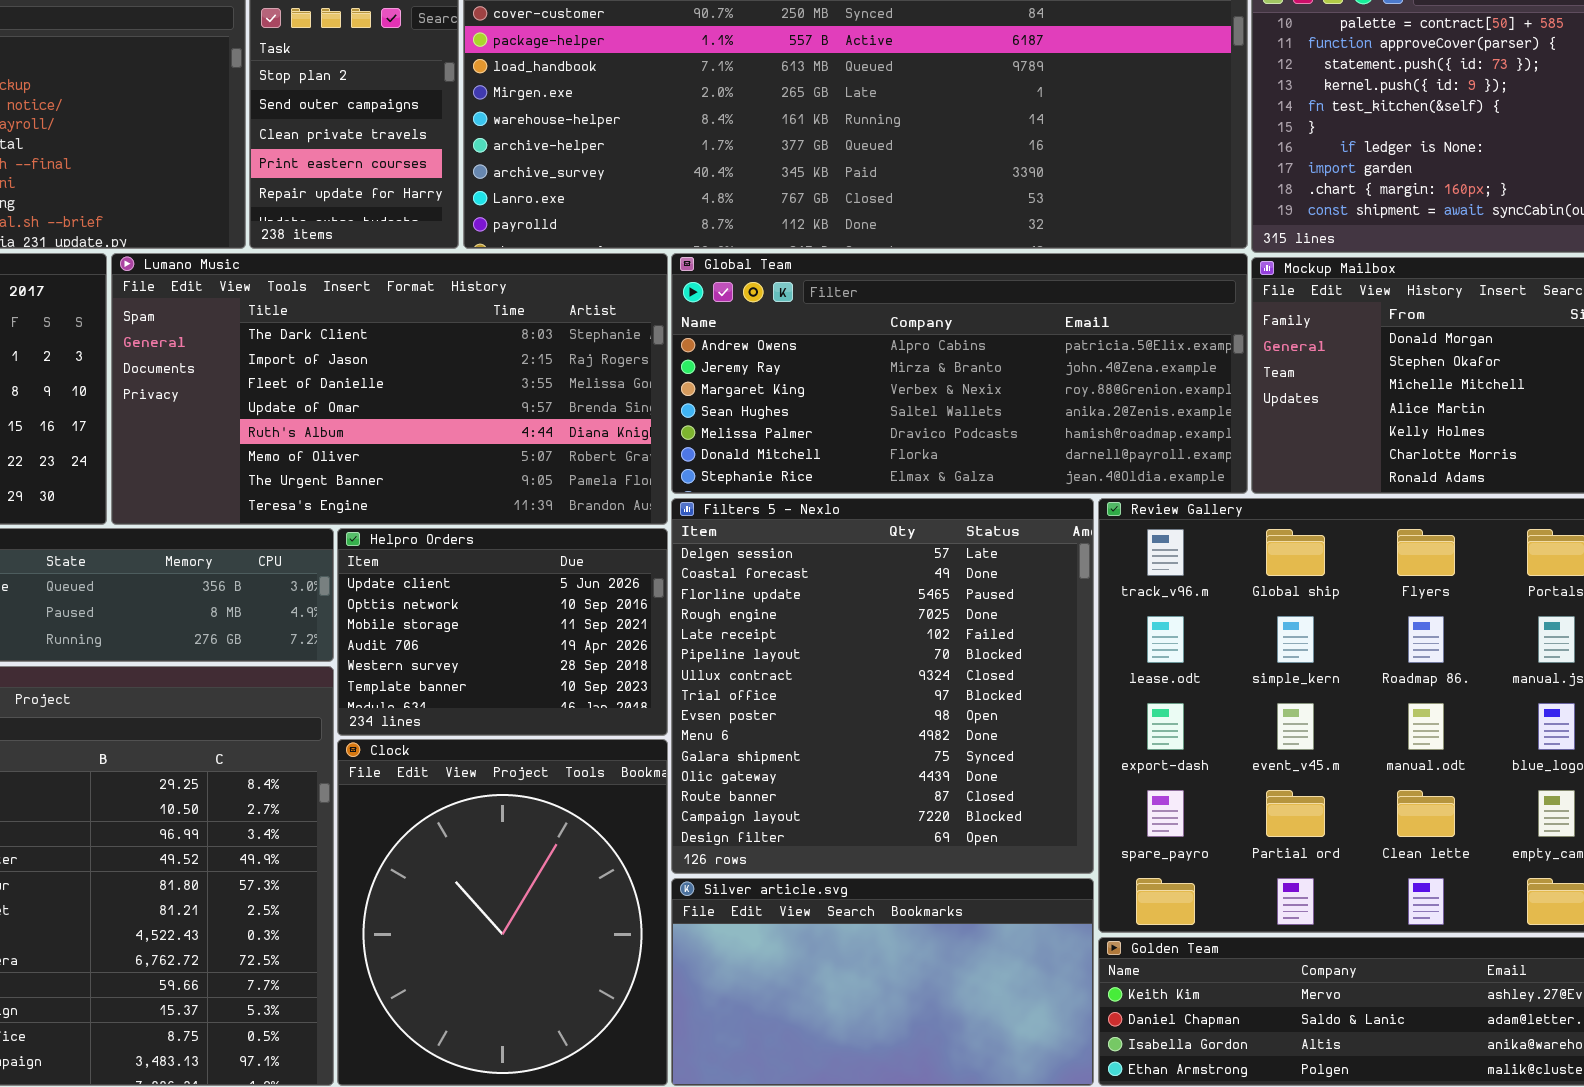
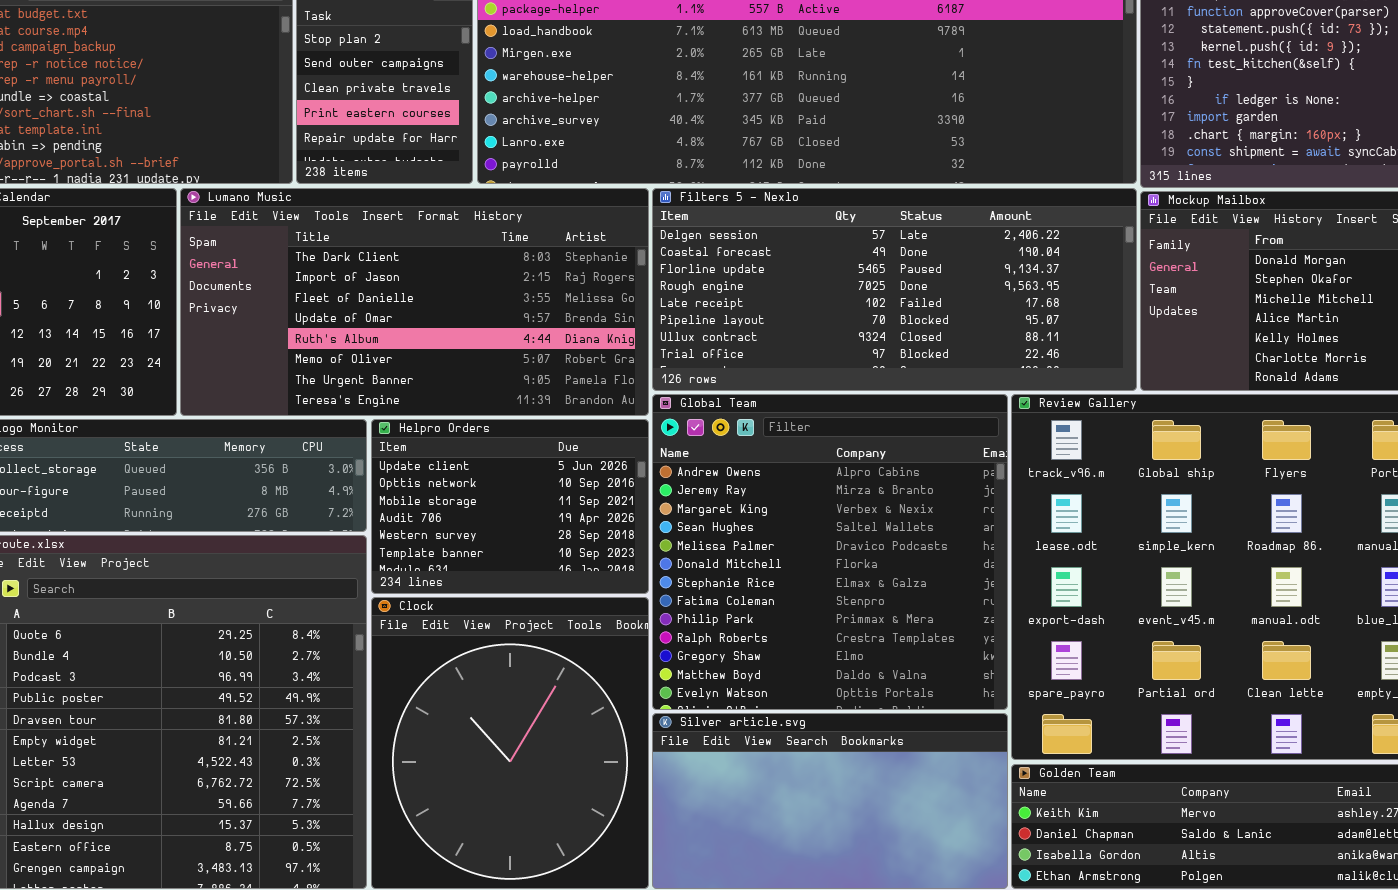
Global Team: [671,253,1248,494] -> [652,394,1008,710], moved, resized
Filters 5 - Nexlo: [671,498,1094,874] -> [652,188,1137,391], moved, resized

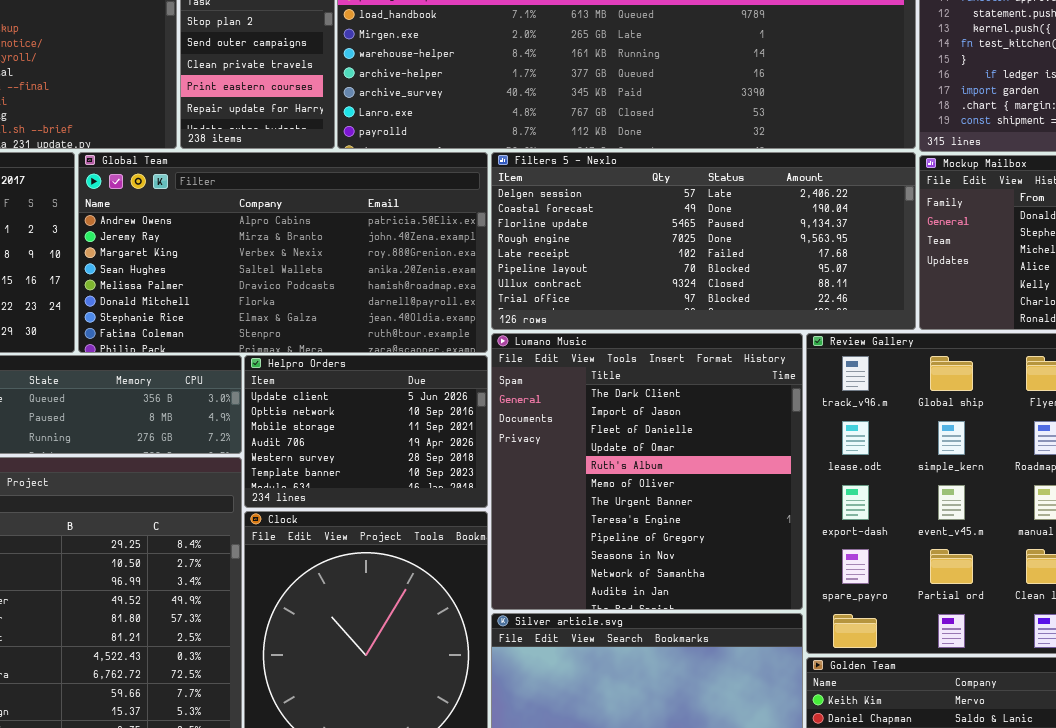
Lumano Music: [180,188,649,416] -> [491,333,803,610], moved, resized
Global Team: [652,394,1008,710] -> [78,152,488,353], moved, resized

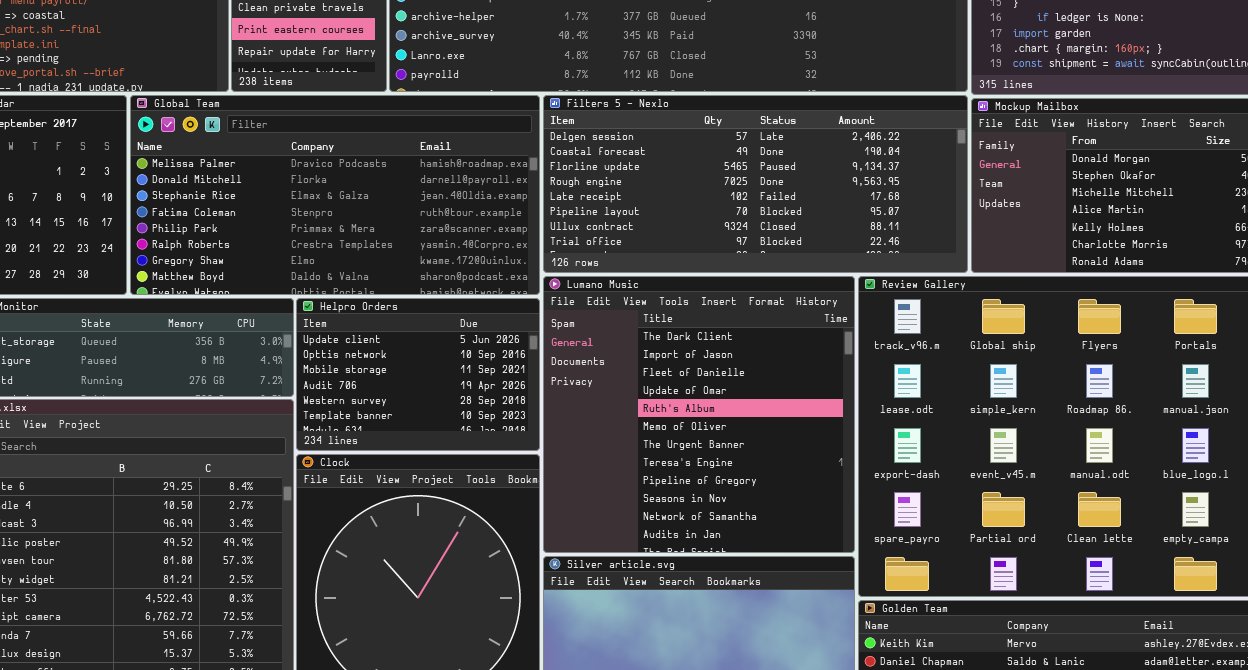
Global Team: [78,152,488,353] -> [130,95,540,295], scrolled down 4 rows

